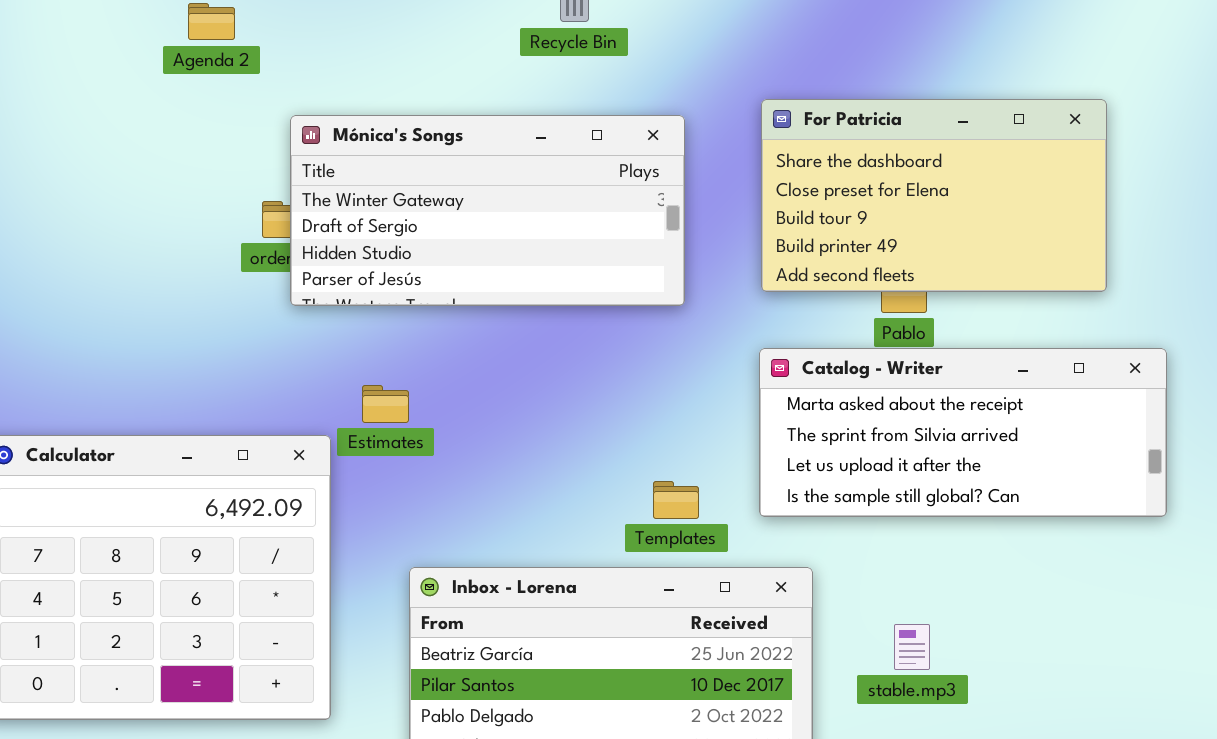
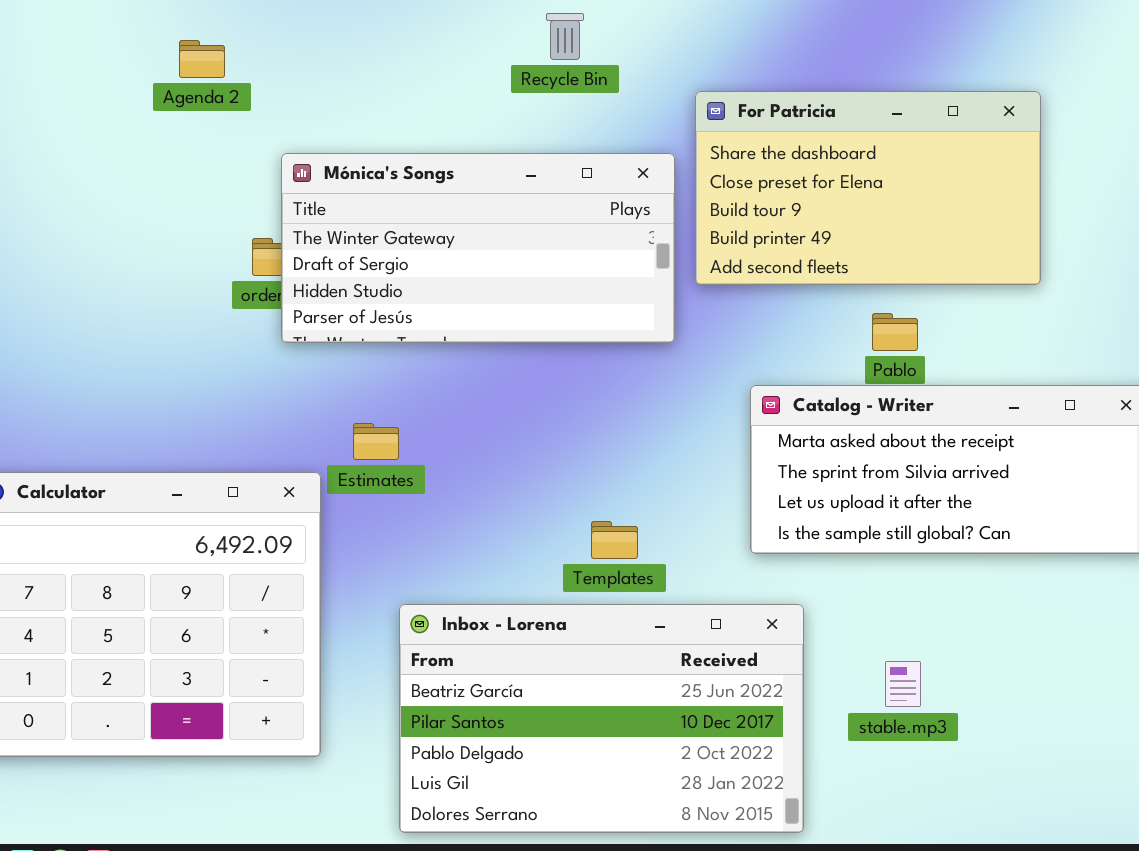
For Patricia: [761,99,1107,292] -> [695,91,1041,285], moved
Templates: [653,481,699,519] -> [591,521,638,559], moved

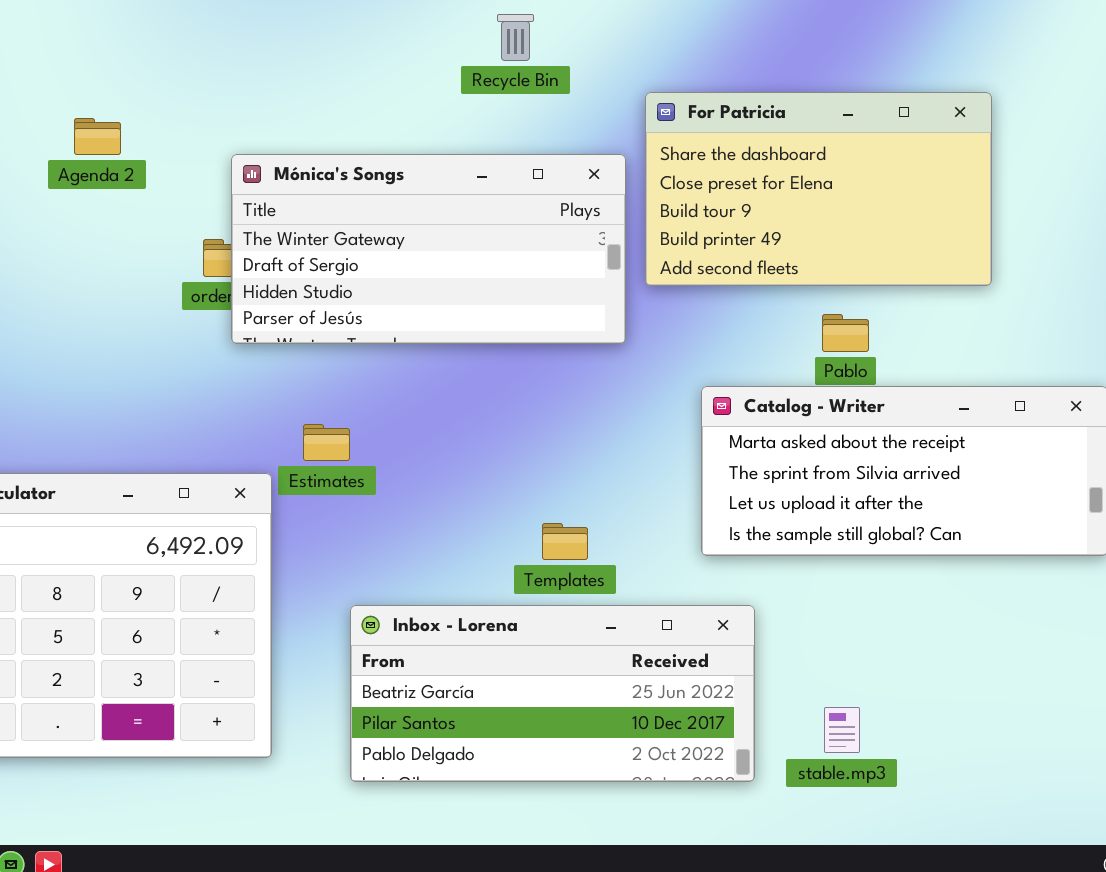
Agenda 2: [179,40,225,78] -> [74,118,121,155], moved
Inbox - Lorena: [399,604,804,833] -> [350,605,755,782], resized
stable.mp3: [885,661,921,707] -> [824,707,860,753], moved

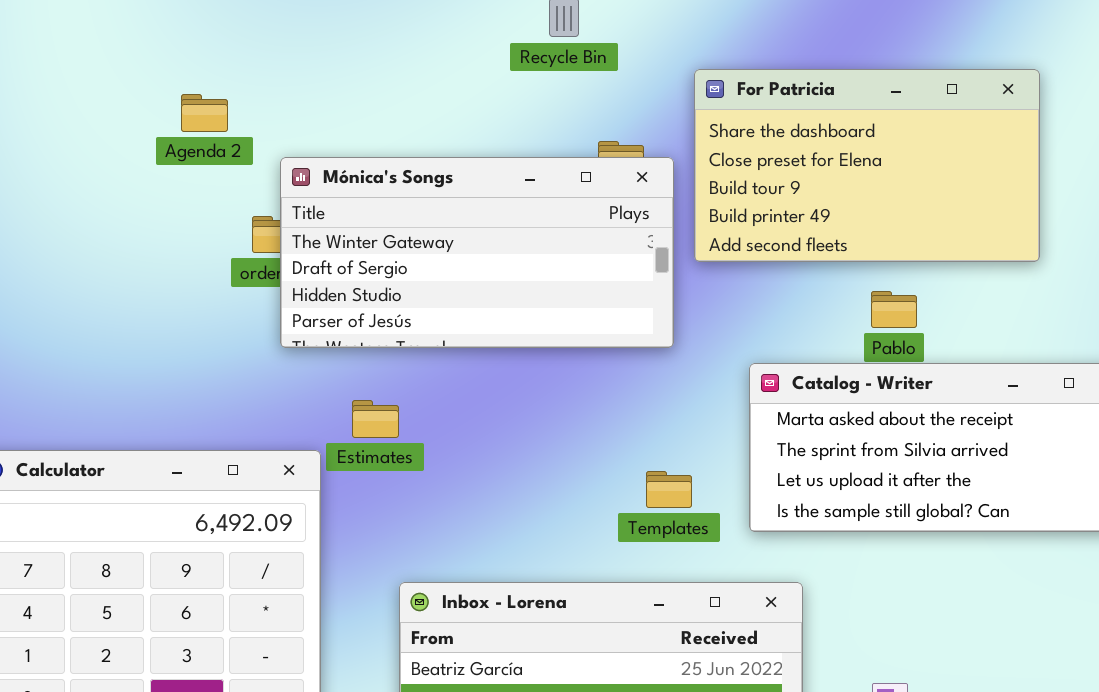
Agenda 2: [74,118,121,155] -> [181,94,228,132], moved
Mónica's Songs: [231,154,626,344] -> [280,157,674,348], moved
Templates: [542,523,588,560] -> [646,471,692,508], moved

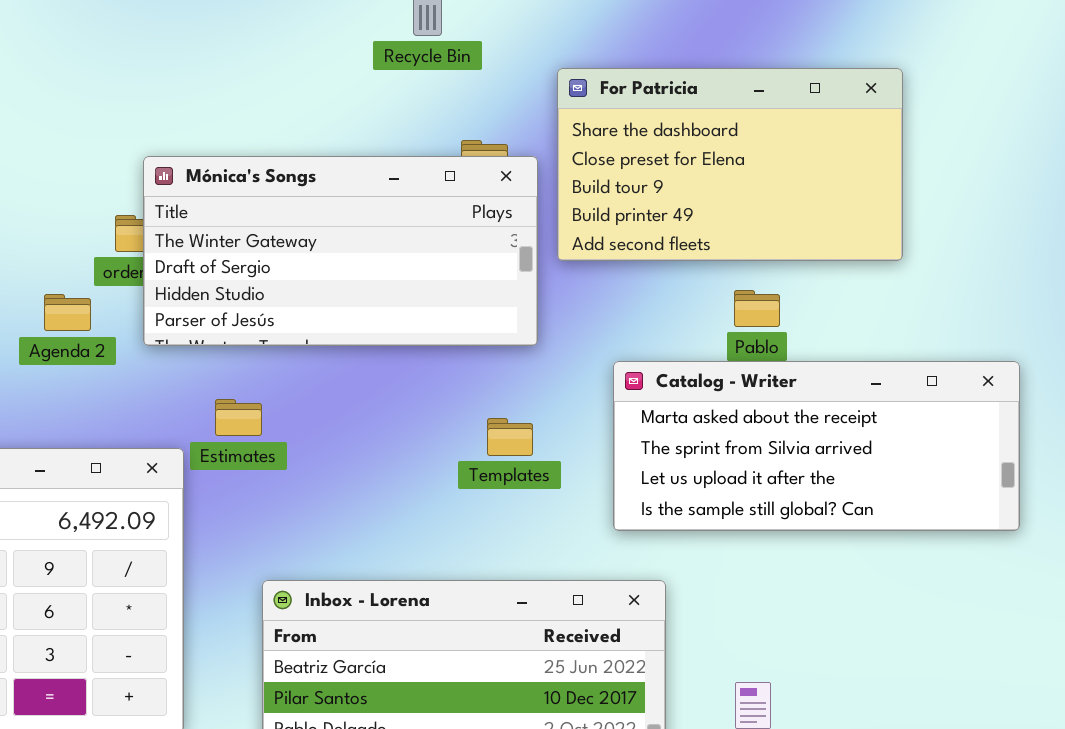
Agenda 2: [181,94,228,132] -> [44,294,91,331], moved
Templates: [646,471,692,508] -> [487,418,533,456], moved

